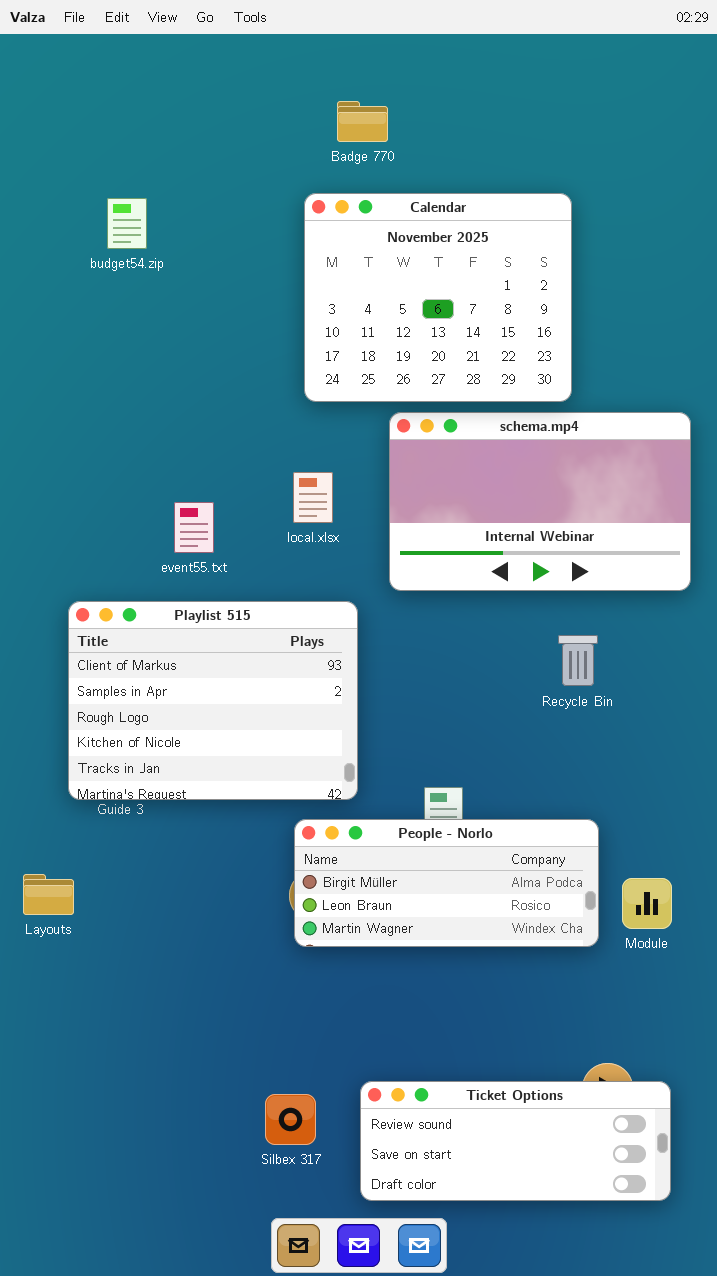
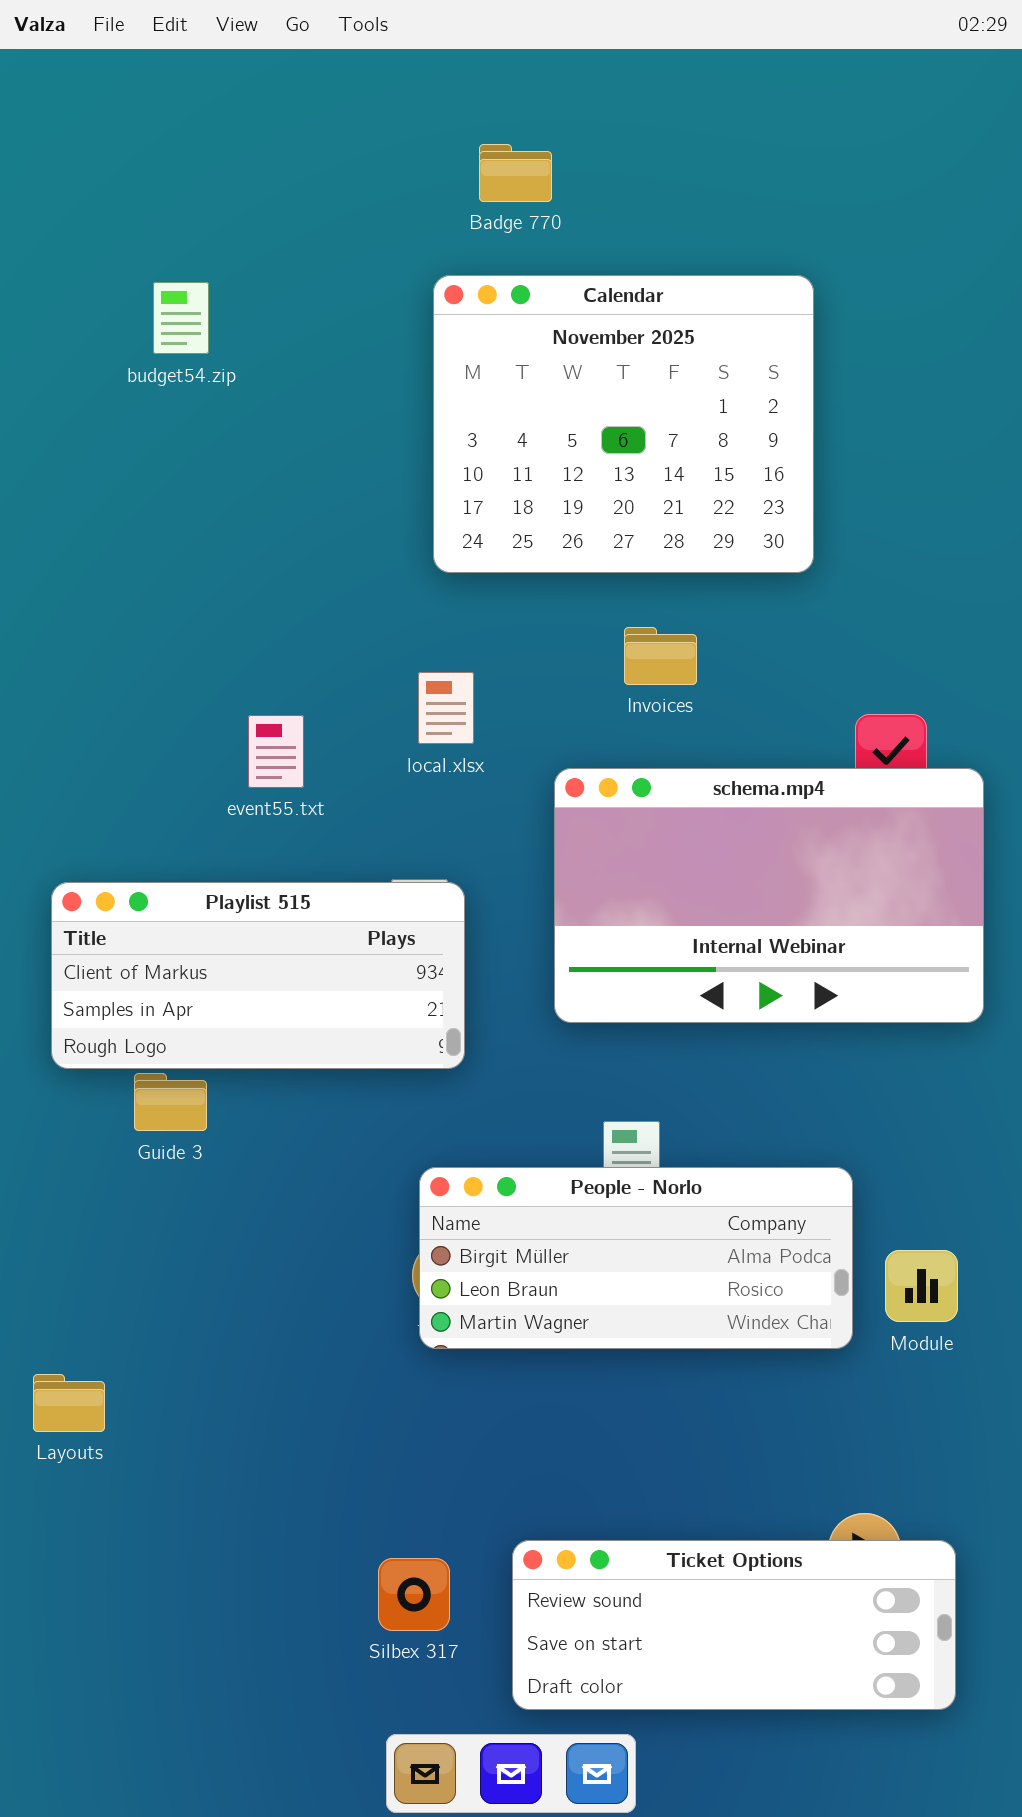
schema.mp4: [389,412,691,591] -> [554,768,984,1023], moved
Playlist 515: [68,601,358,800] -> [51,882,465,1069], moved, resized
Layouts: [23,874,74,915] -> [33,1374,105,1432], moved

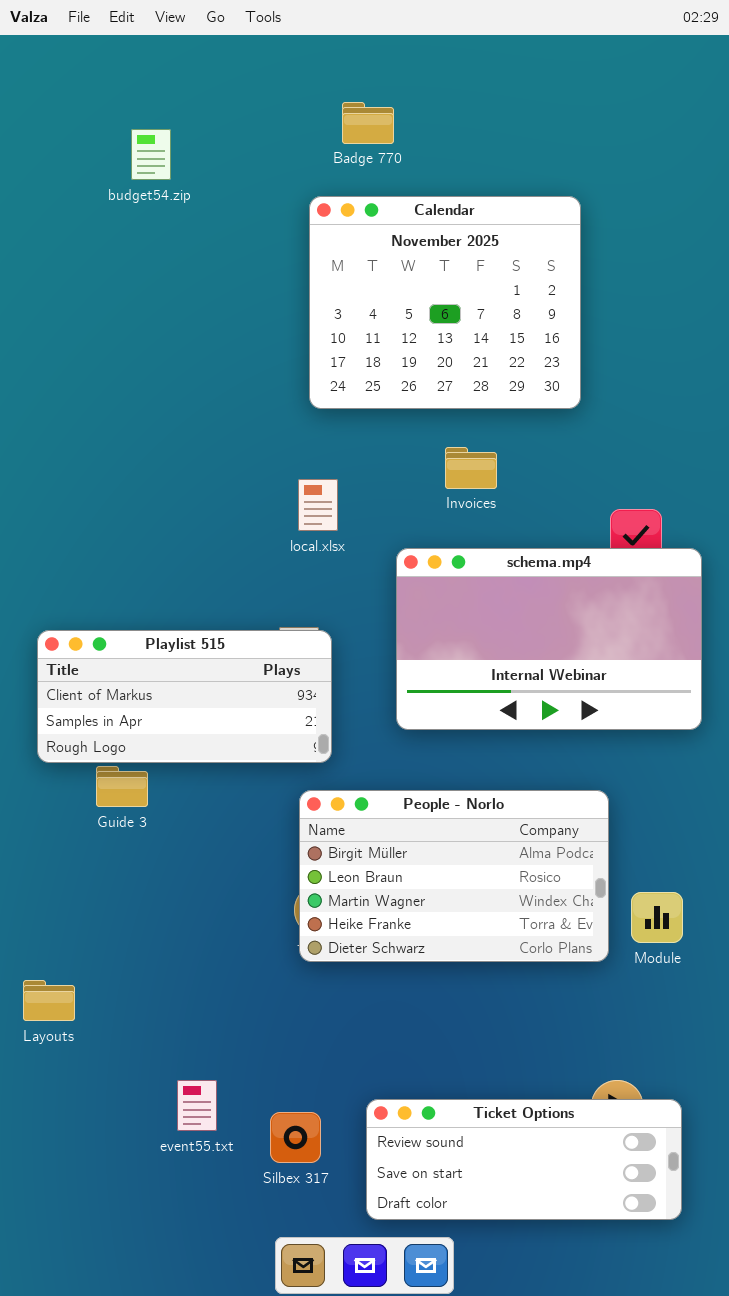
budget54.zip: [153,282,209,354] -> [131,129,171,180], moved
event55.txt: [248,715,304,788] -> [177,1080,217,1131], moved
People - Norlo: [419,1167,853,1349] -> [299,790,609,962], resized

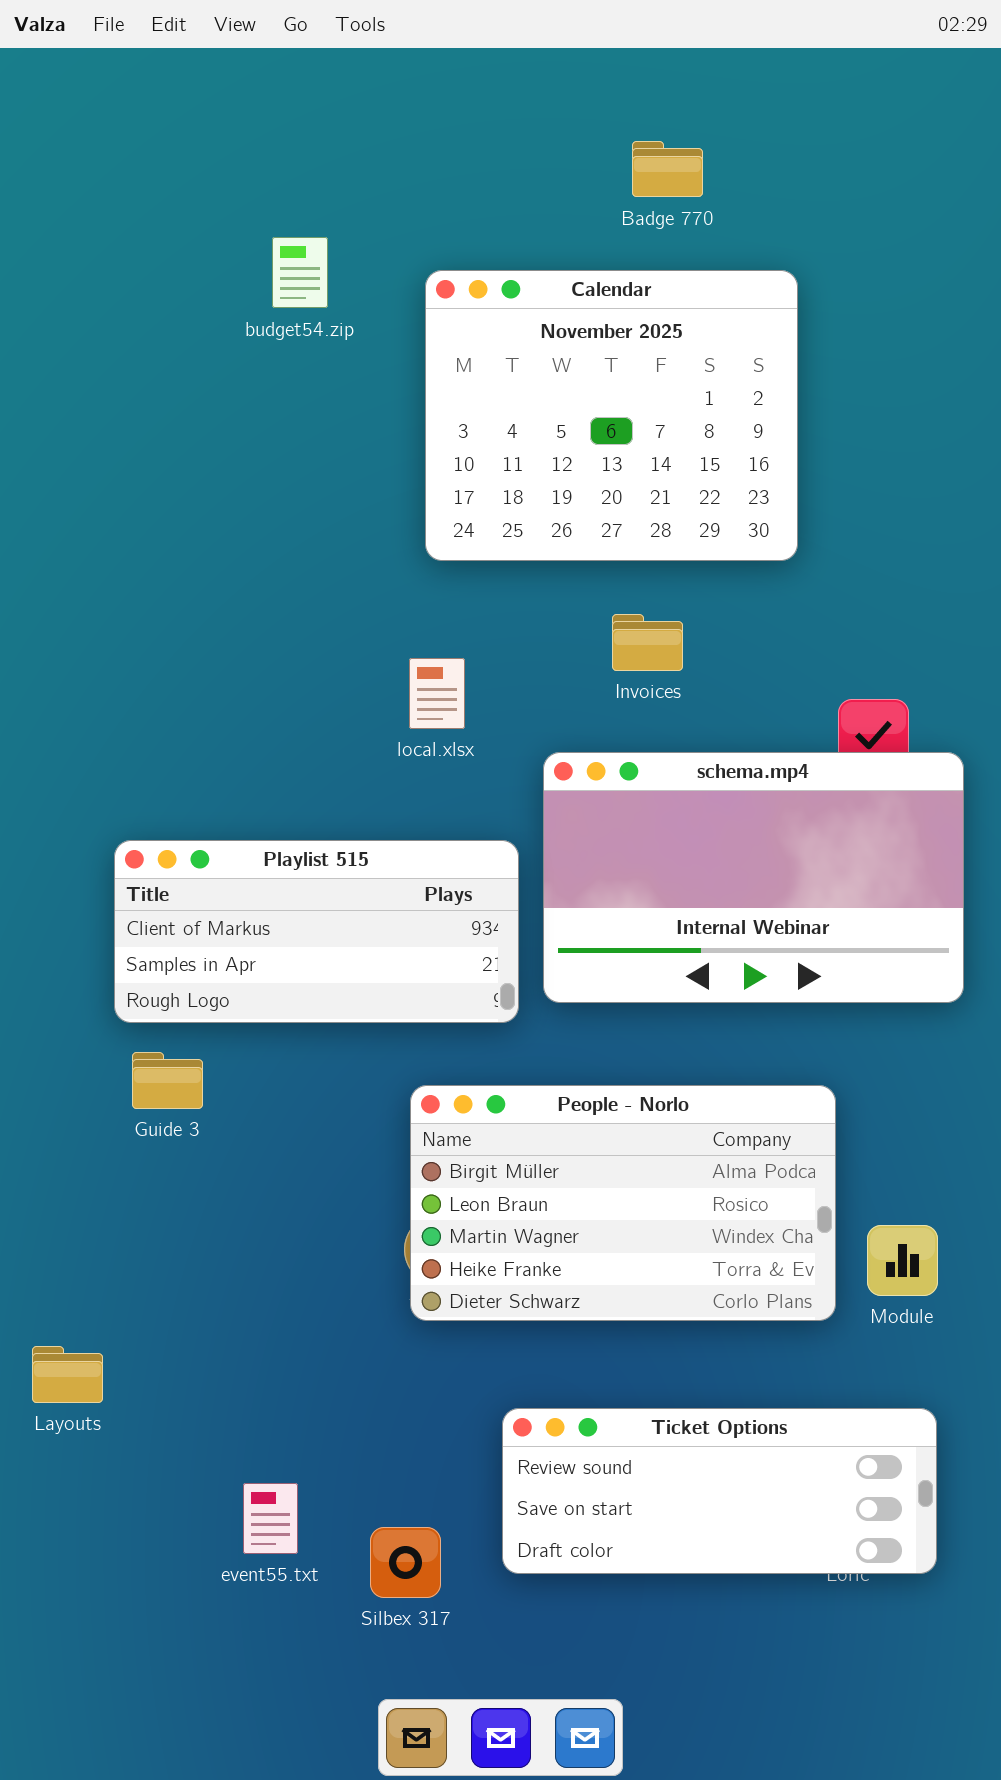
Badge 770: [342,102,394,144] -> [632,141,703,197], moved
budget54.zip: [131,129,171,180] -> [272,237,328,308], moved
Playlist 515: [37,630,332,763] -> [114,840,519,1023], moved
Ticket Options: [366,1099,682,1220] -> [502,1408,937,1574], moved

